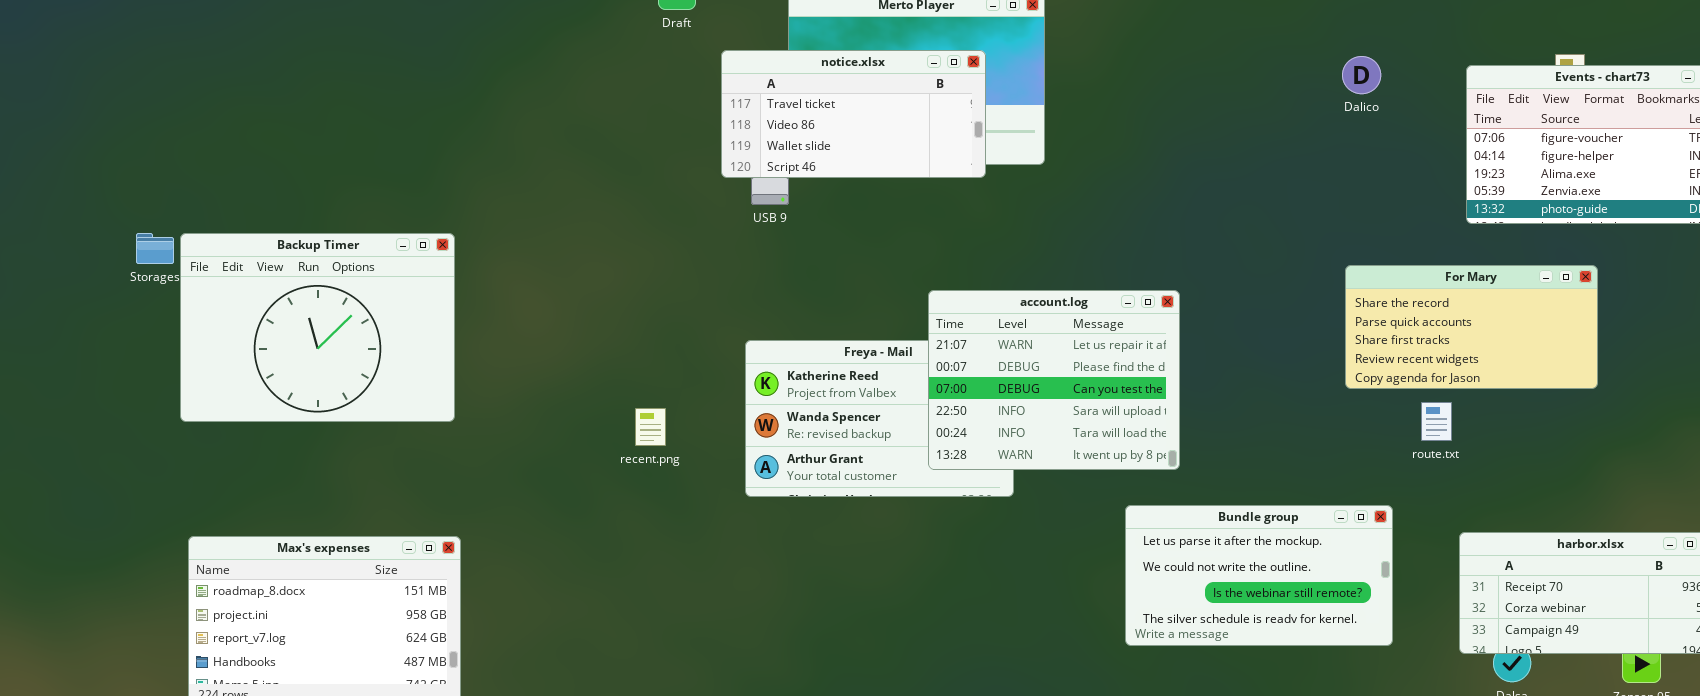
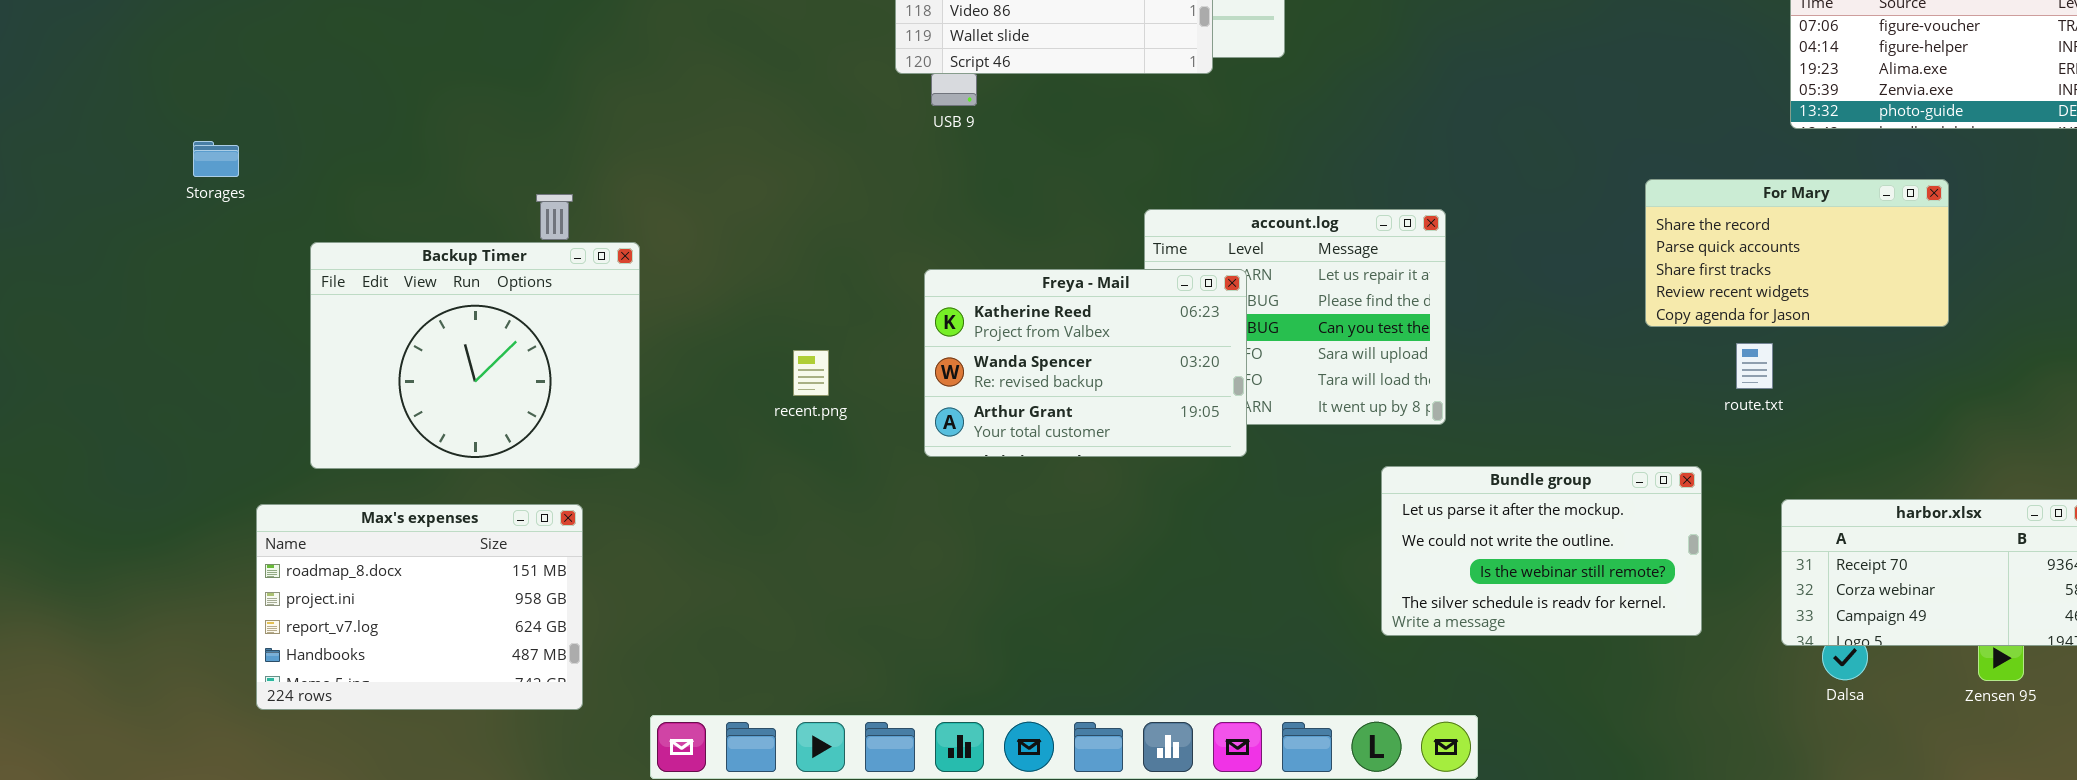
Backup Timer: [180,233,455,422] -> [310,242,640,469], moved
Freya - Mail: [745,340,1014,497] -> [924,269,1247,457], raised

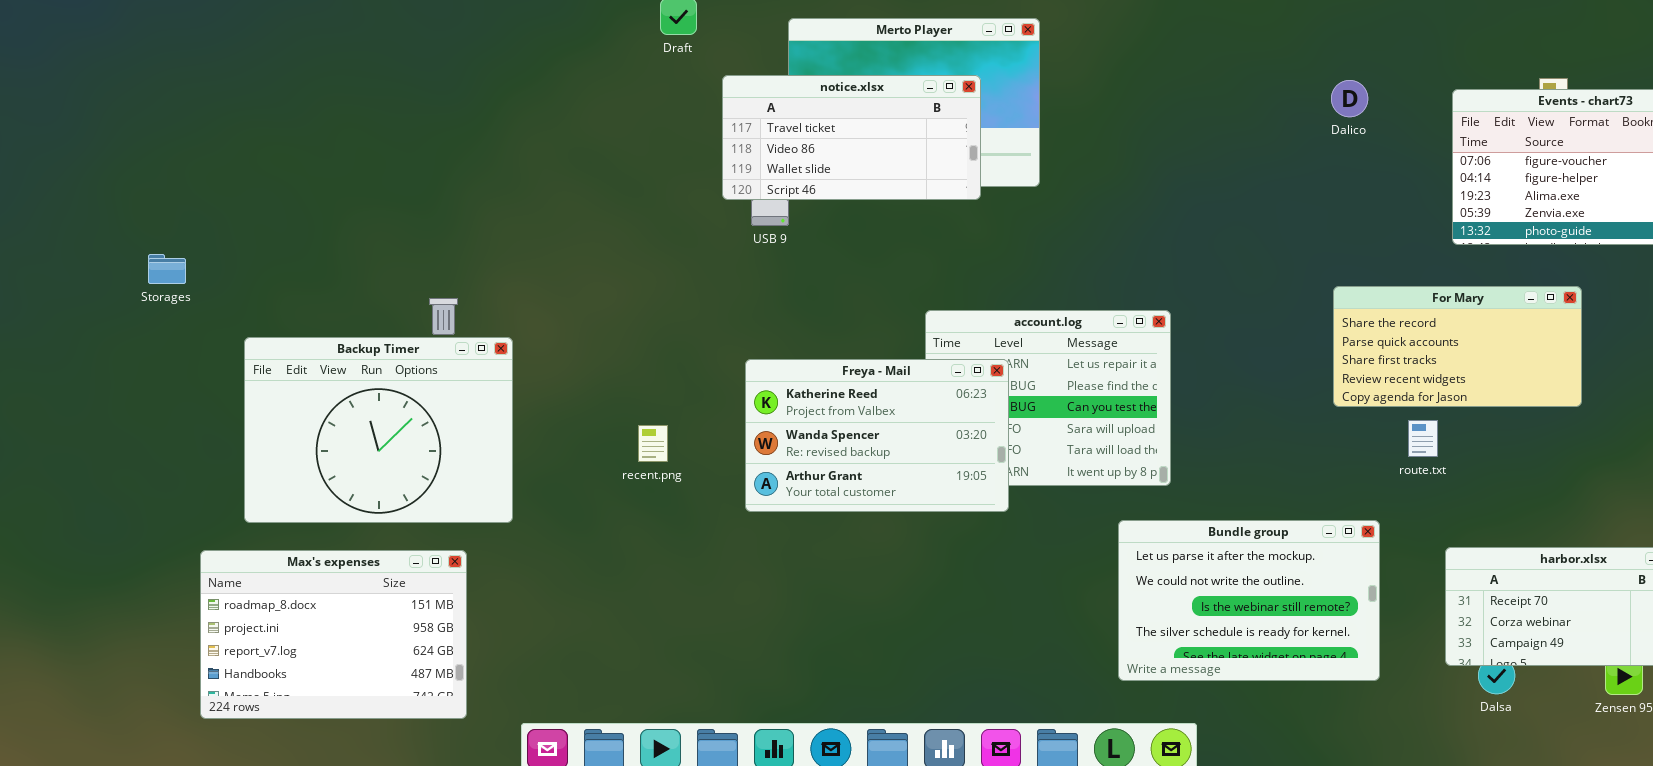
Bundle group: [1381,466,1702,636] -> [1118,520,1380,681], resized

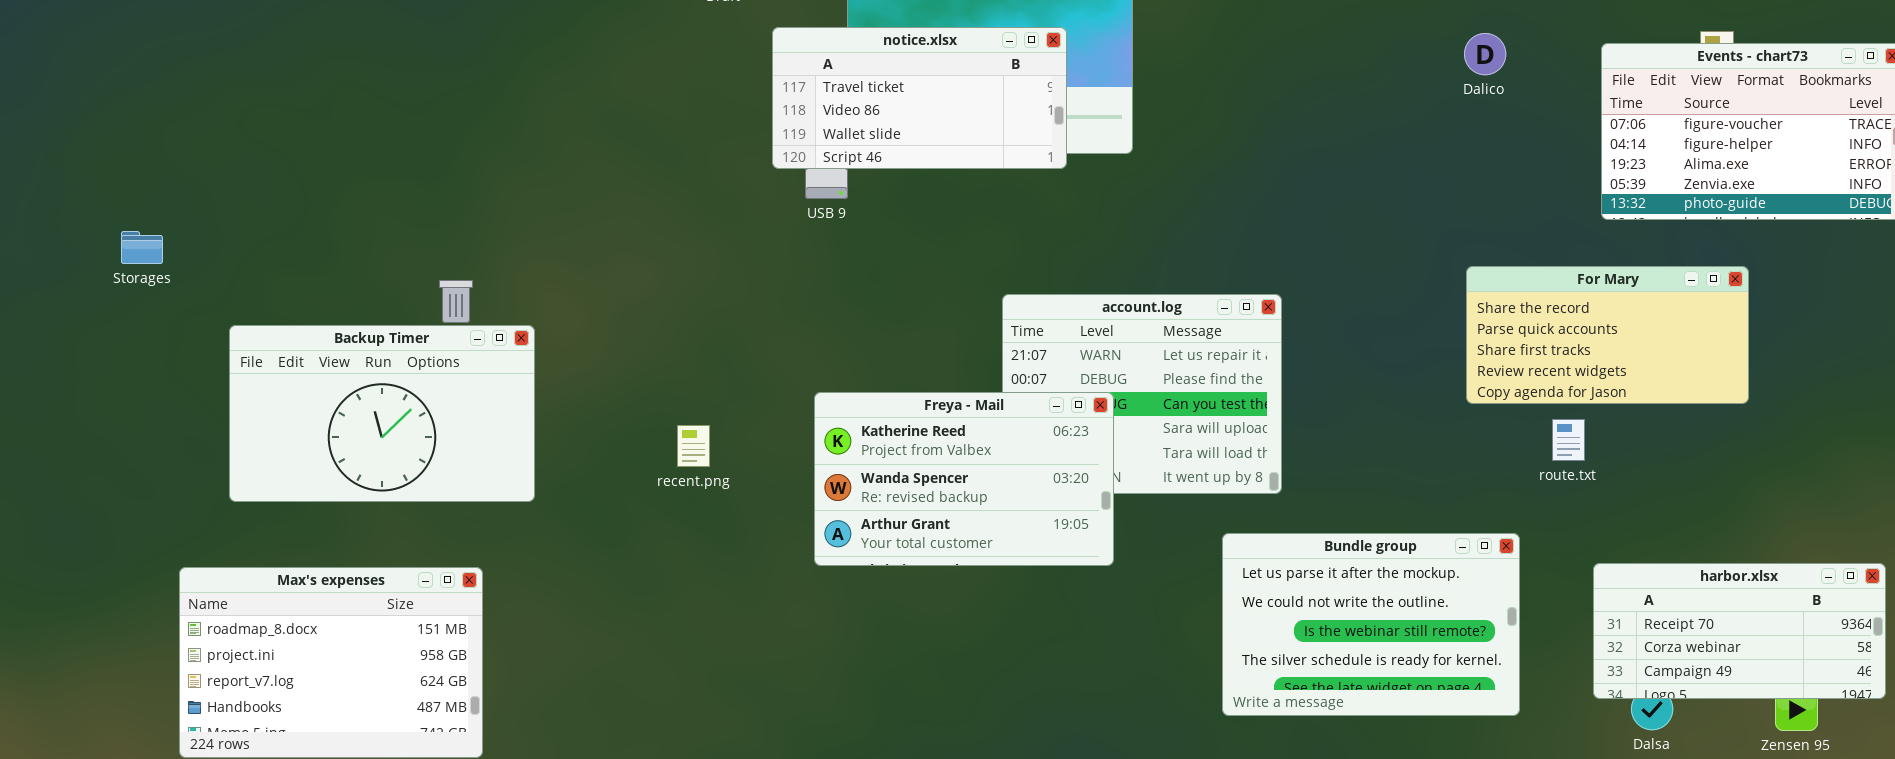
Backup Timer: [244,337,513,523] -> [229,325,535,502], resized
Freya - Mail: [745,359,1009,512] -> [814,392,1114,566], moved

